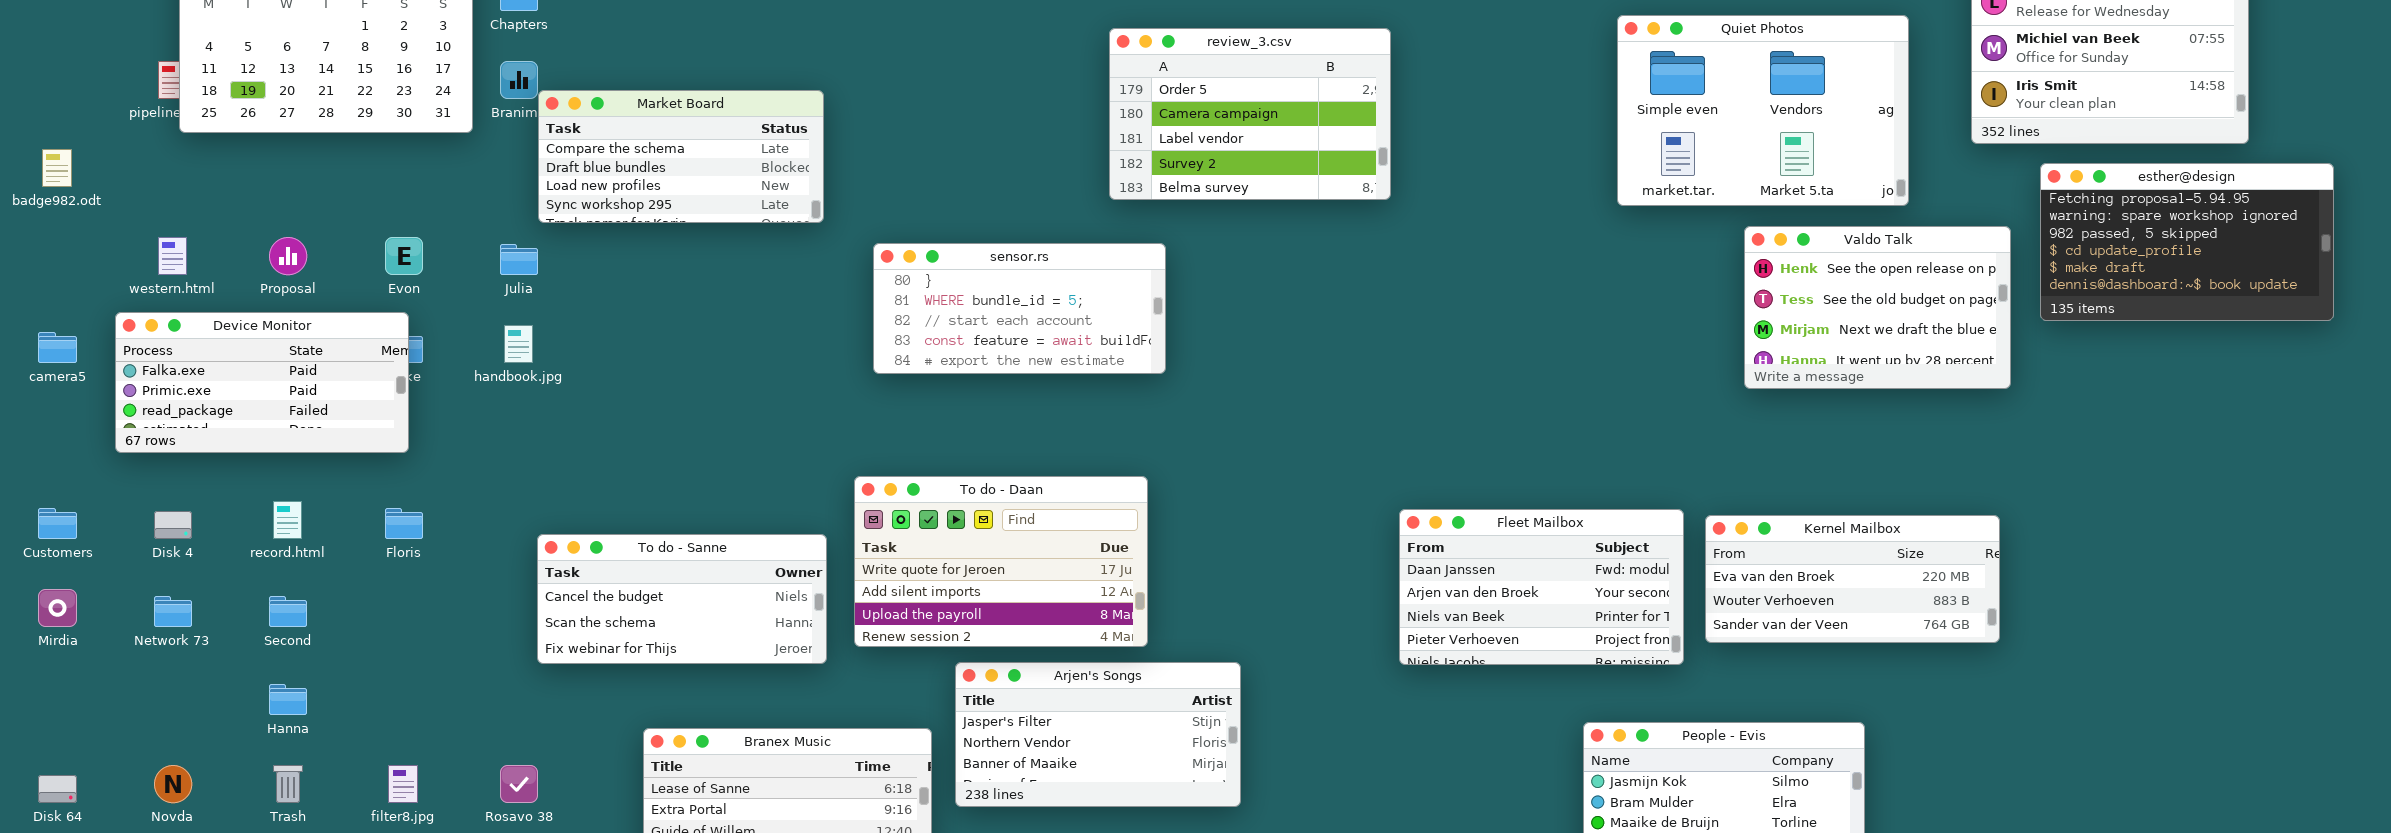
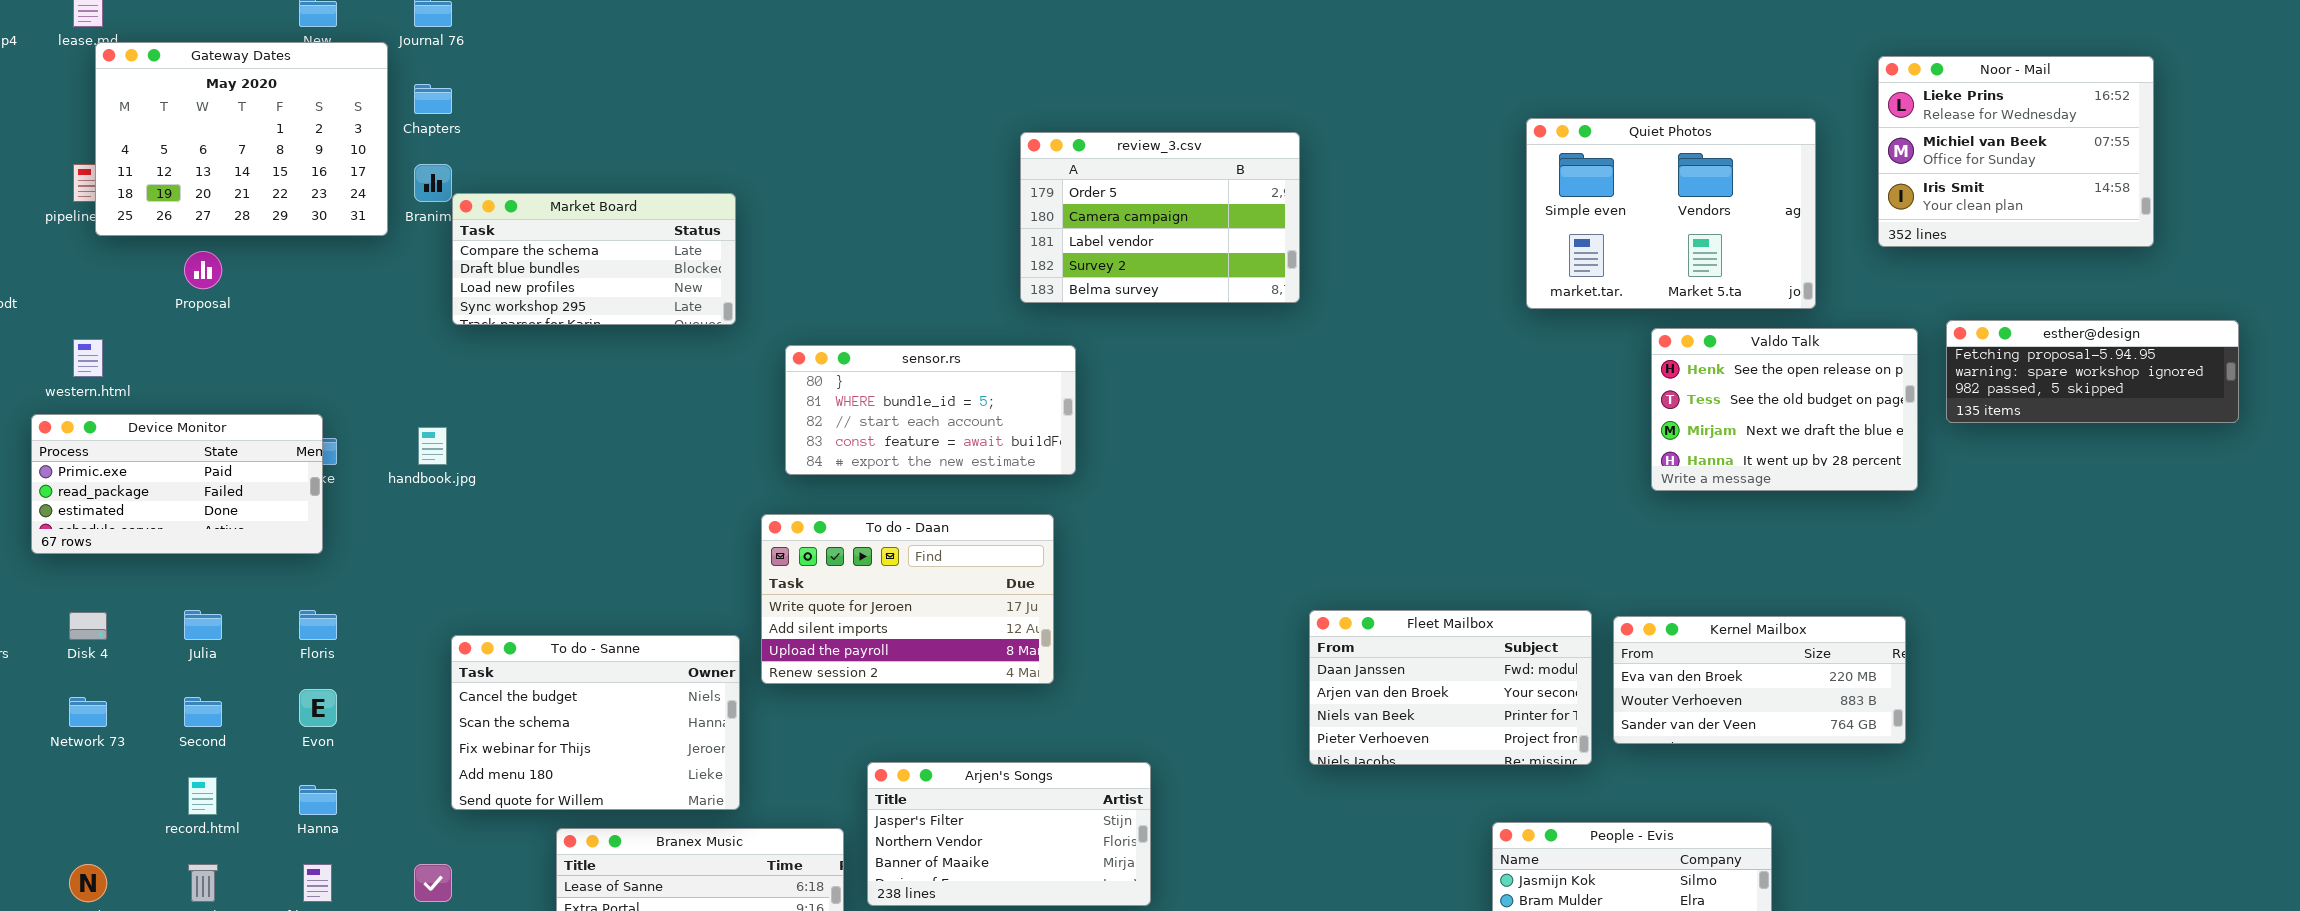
esther@design: [2040,163,2334,321] -> [1946,320,2239,423], resized
Proposal: [269,237,307,275] -> [184,251,222,289], moved
Evon: [385,237,423,275] -> [299,689,337,727], moved
Julia: [500,244,538,275] -> [184,610,222,640], moved
Device Monitor: [115,312,409,453] -> [31,414,323,554], scrolled down 1 row
To do - Daan: [854,476,1148,647] -> [761,514,1054,684], moved
record.html: [273,501,302,539] -> [188,777,217,815], moved
To do - Sanne: [537,534,827,664] -> [451,635,740,810], resized
Hanna: [269,684,307,715] -> [299,785,337,815], moved

